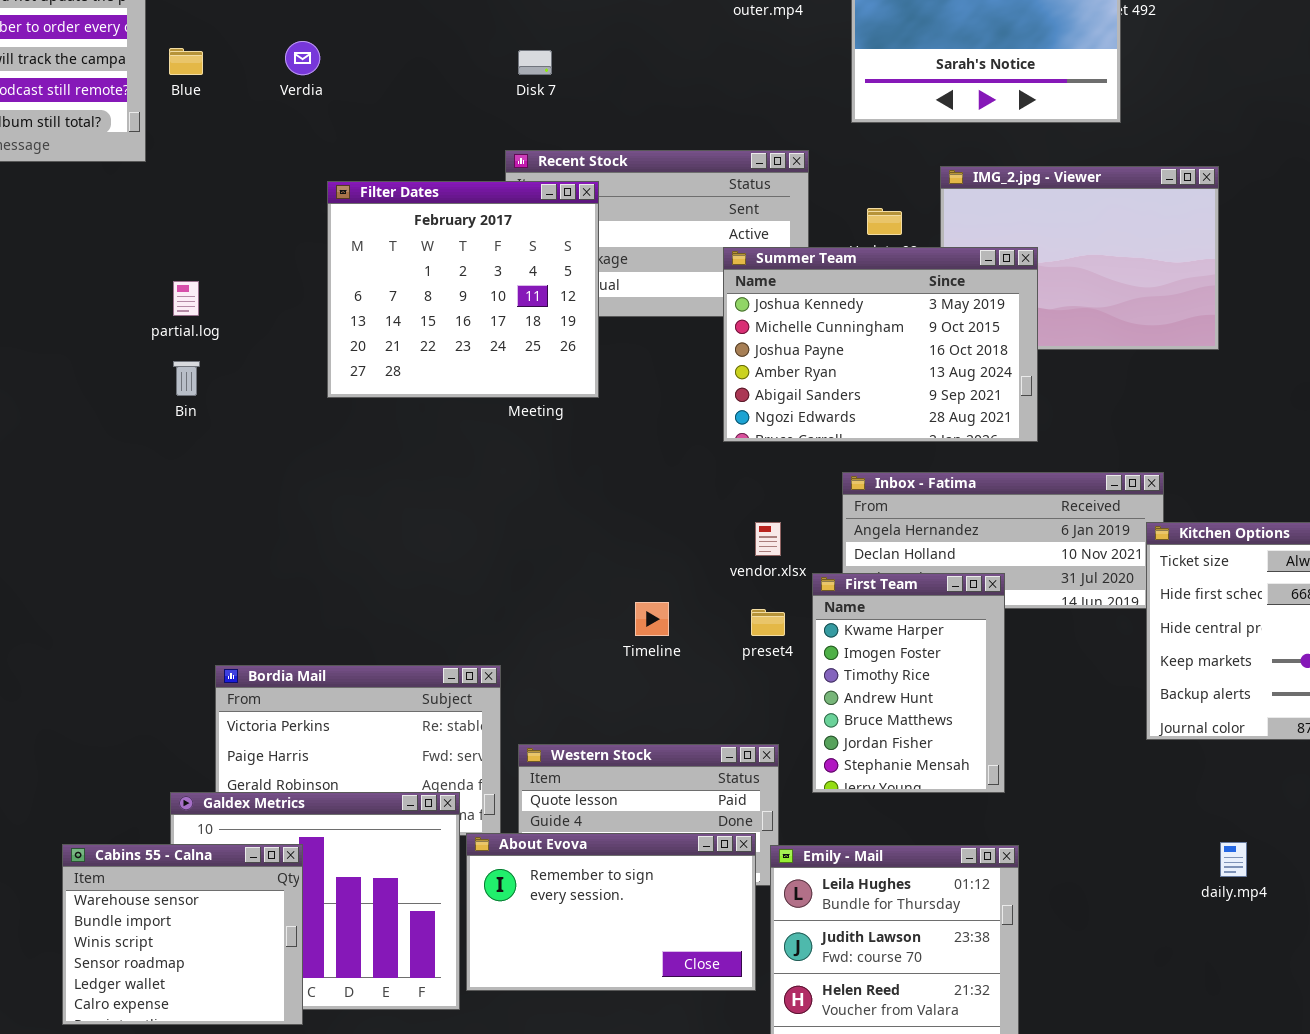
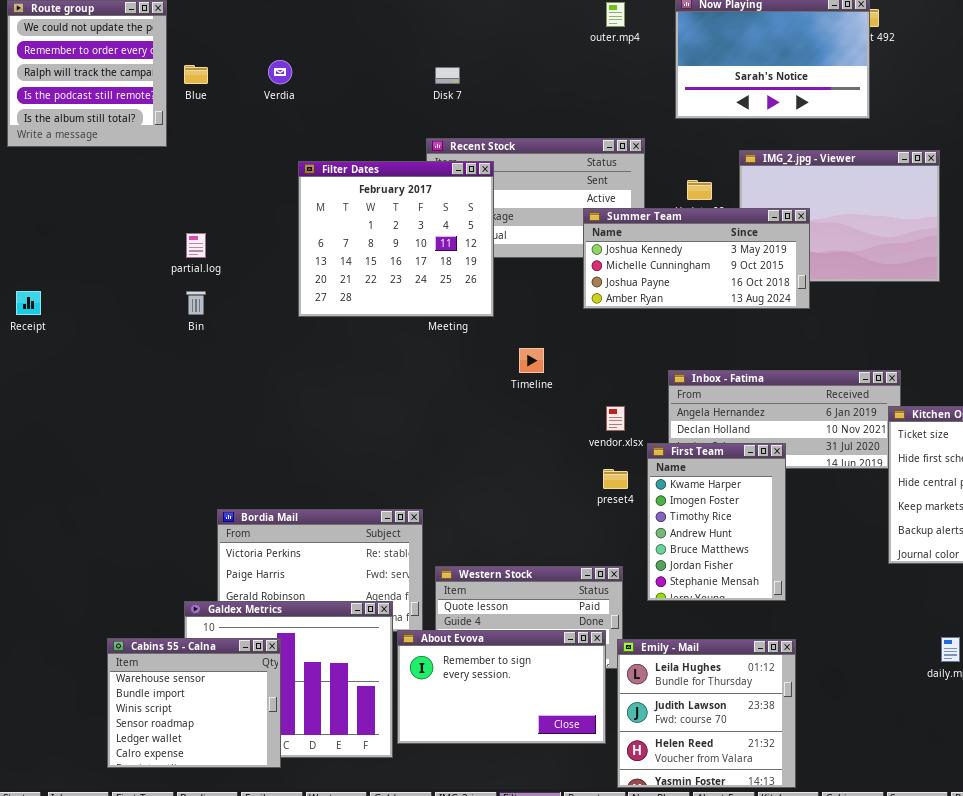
Summer Team: [723,247,1038,442] -> [583,208,810,309], resized
Timeline: [635,602,669,636] -> [519,348,544,373], moved

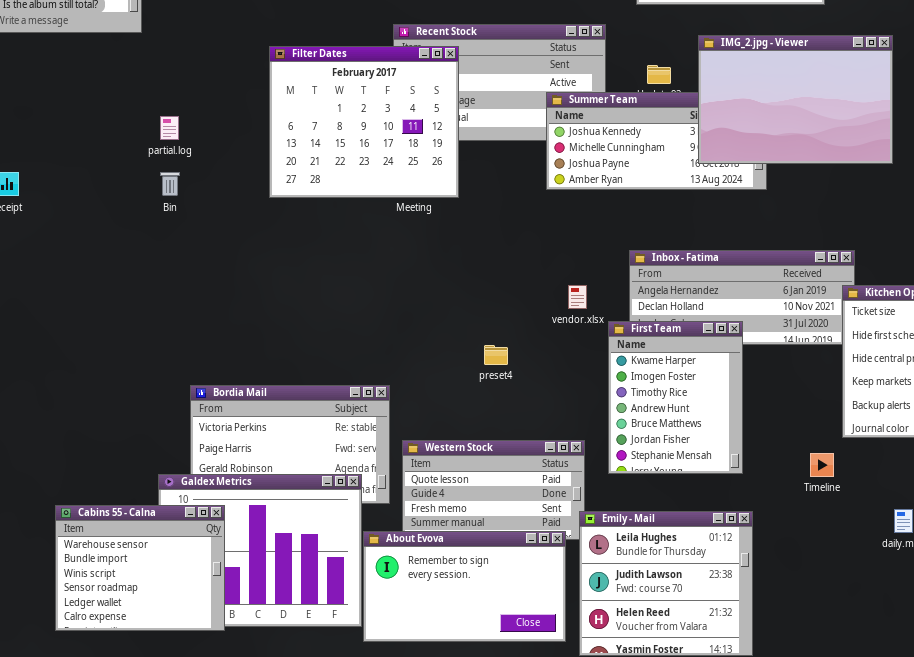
IMG_2.jpg - Viewer: [739,150,940,282] -> [698,35,893,164], raised
Timeline: [519,348,544,373] -> [810,453,834,477], moved
preset4: [603,469,628,489] -> [484,345,508,365], moved
About Evova: [397,630,606,744] -> [363,531,566,642], moved
Cabins 55 - Calna: [107,638,281,768] -> [55,505,225,631], moved

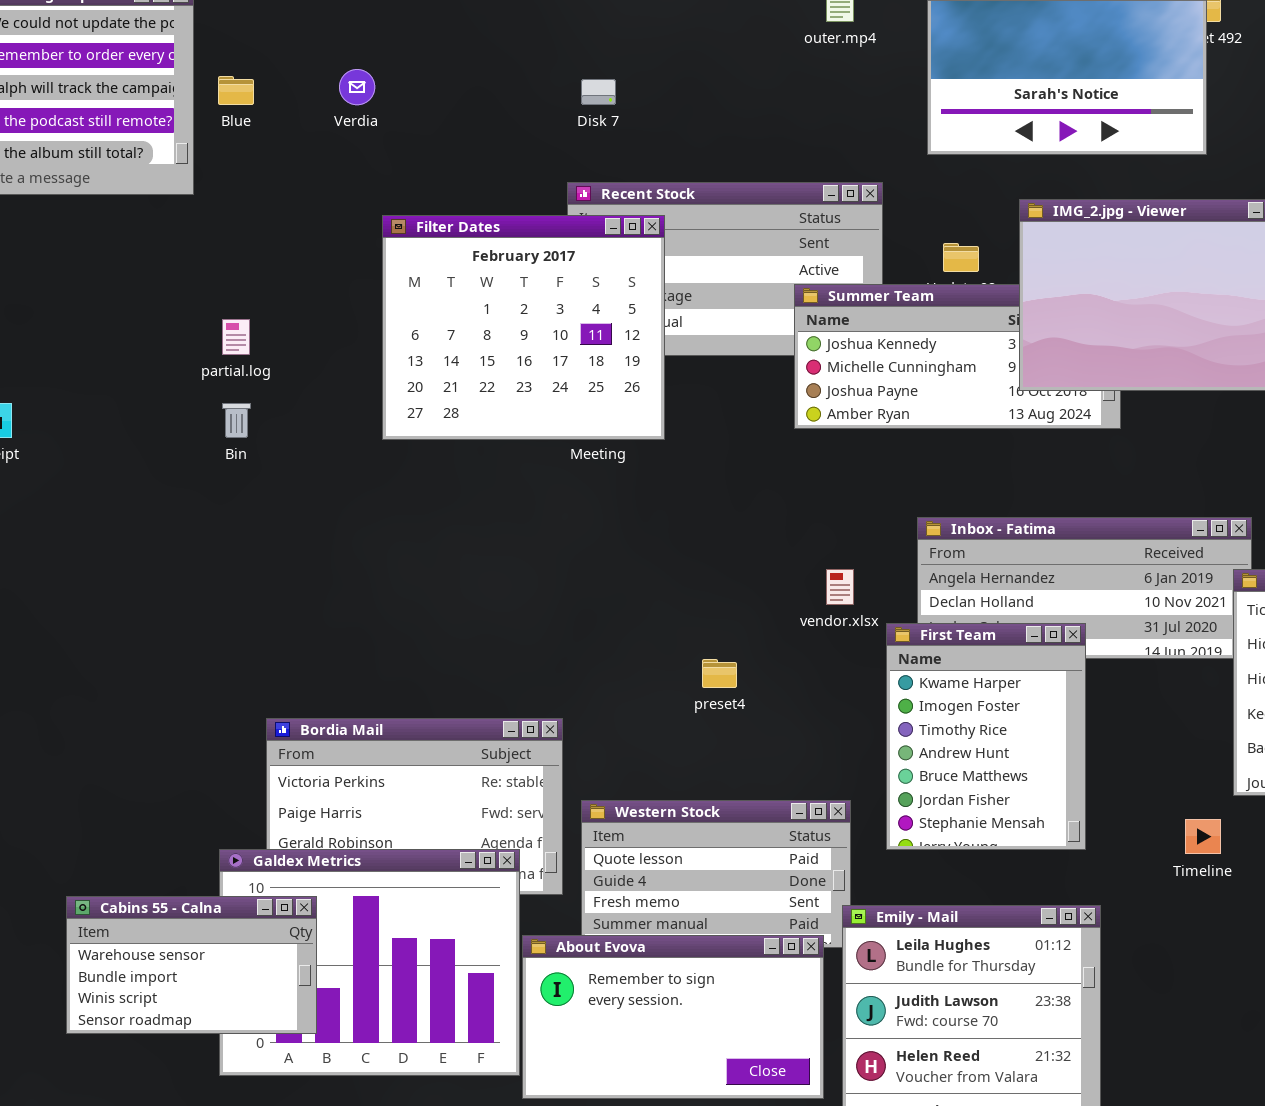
Cabins 55 - Calna: [55,505,225,631] -> [66,896,317,1034], resized

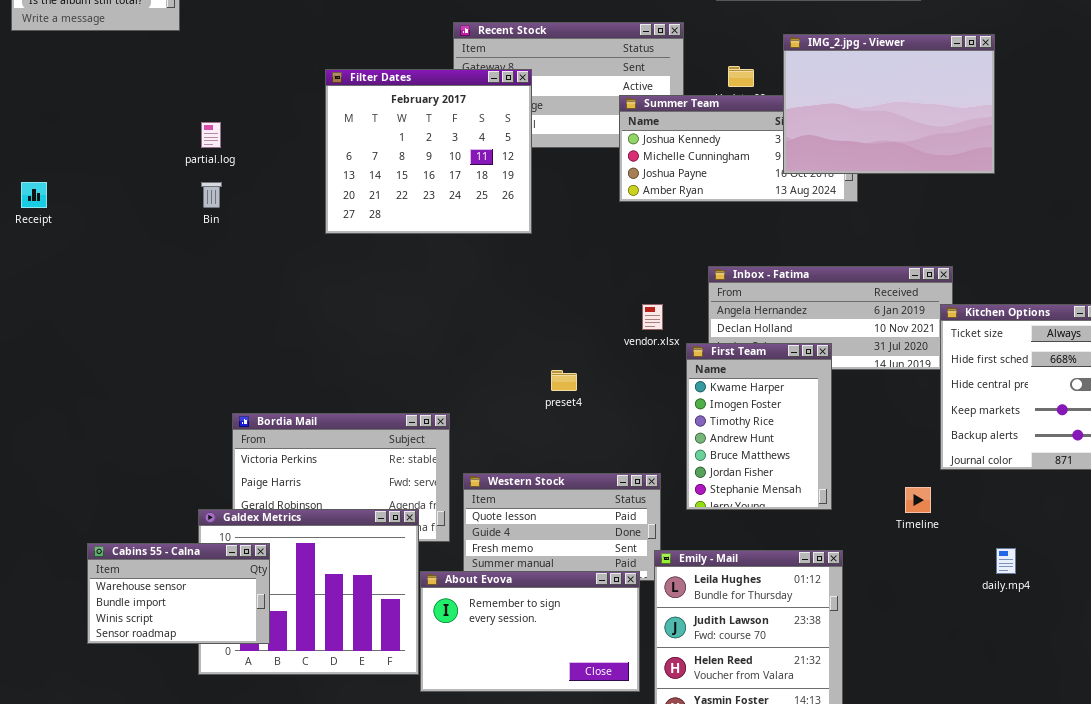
Filter Dates: [382,215,665,440] -> [325,69,532,234], moved

